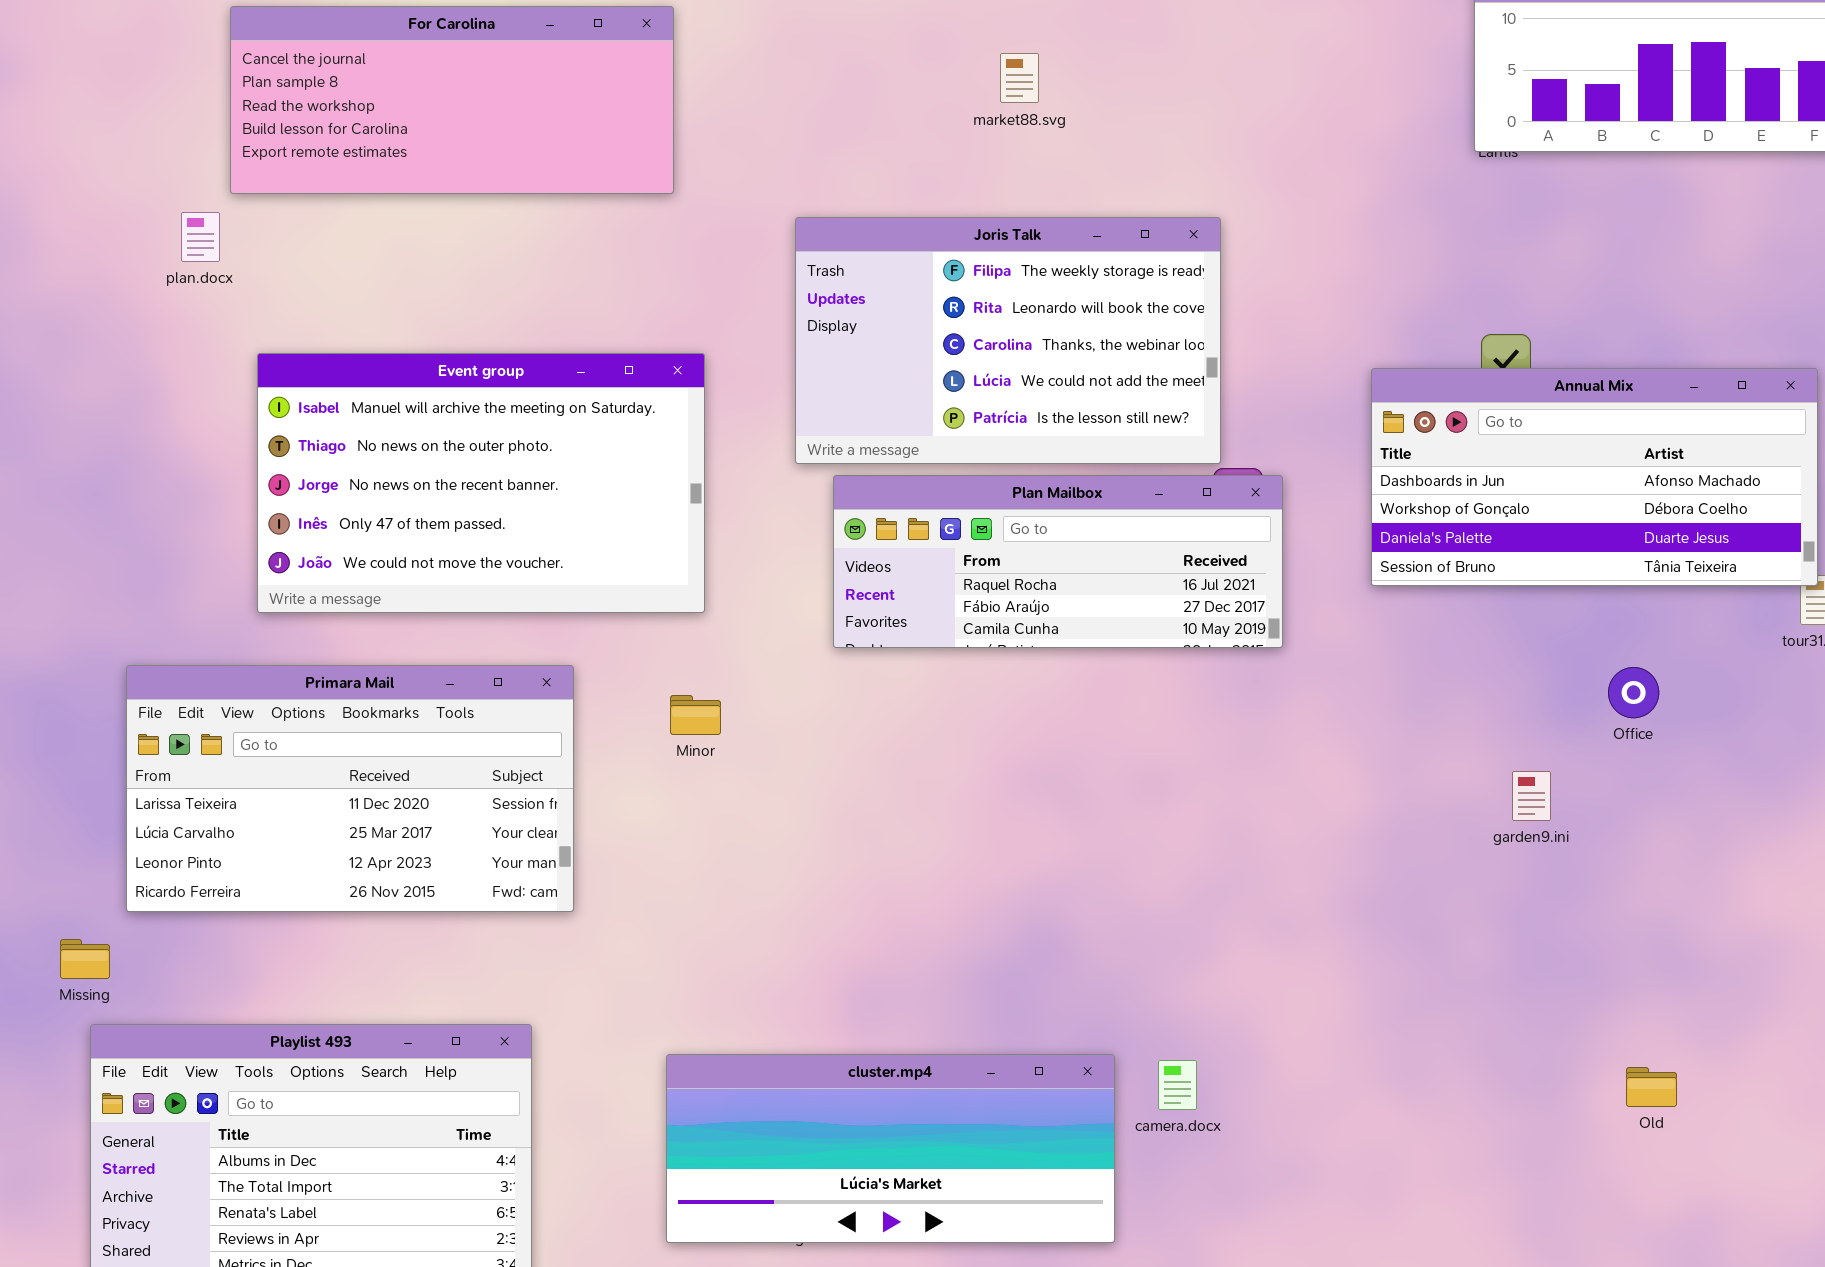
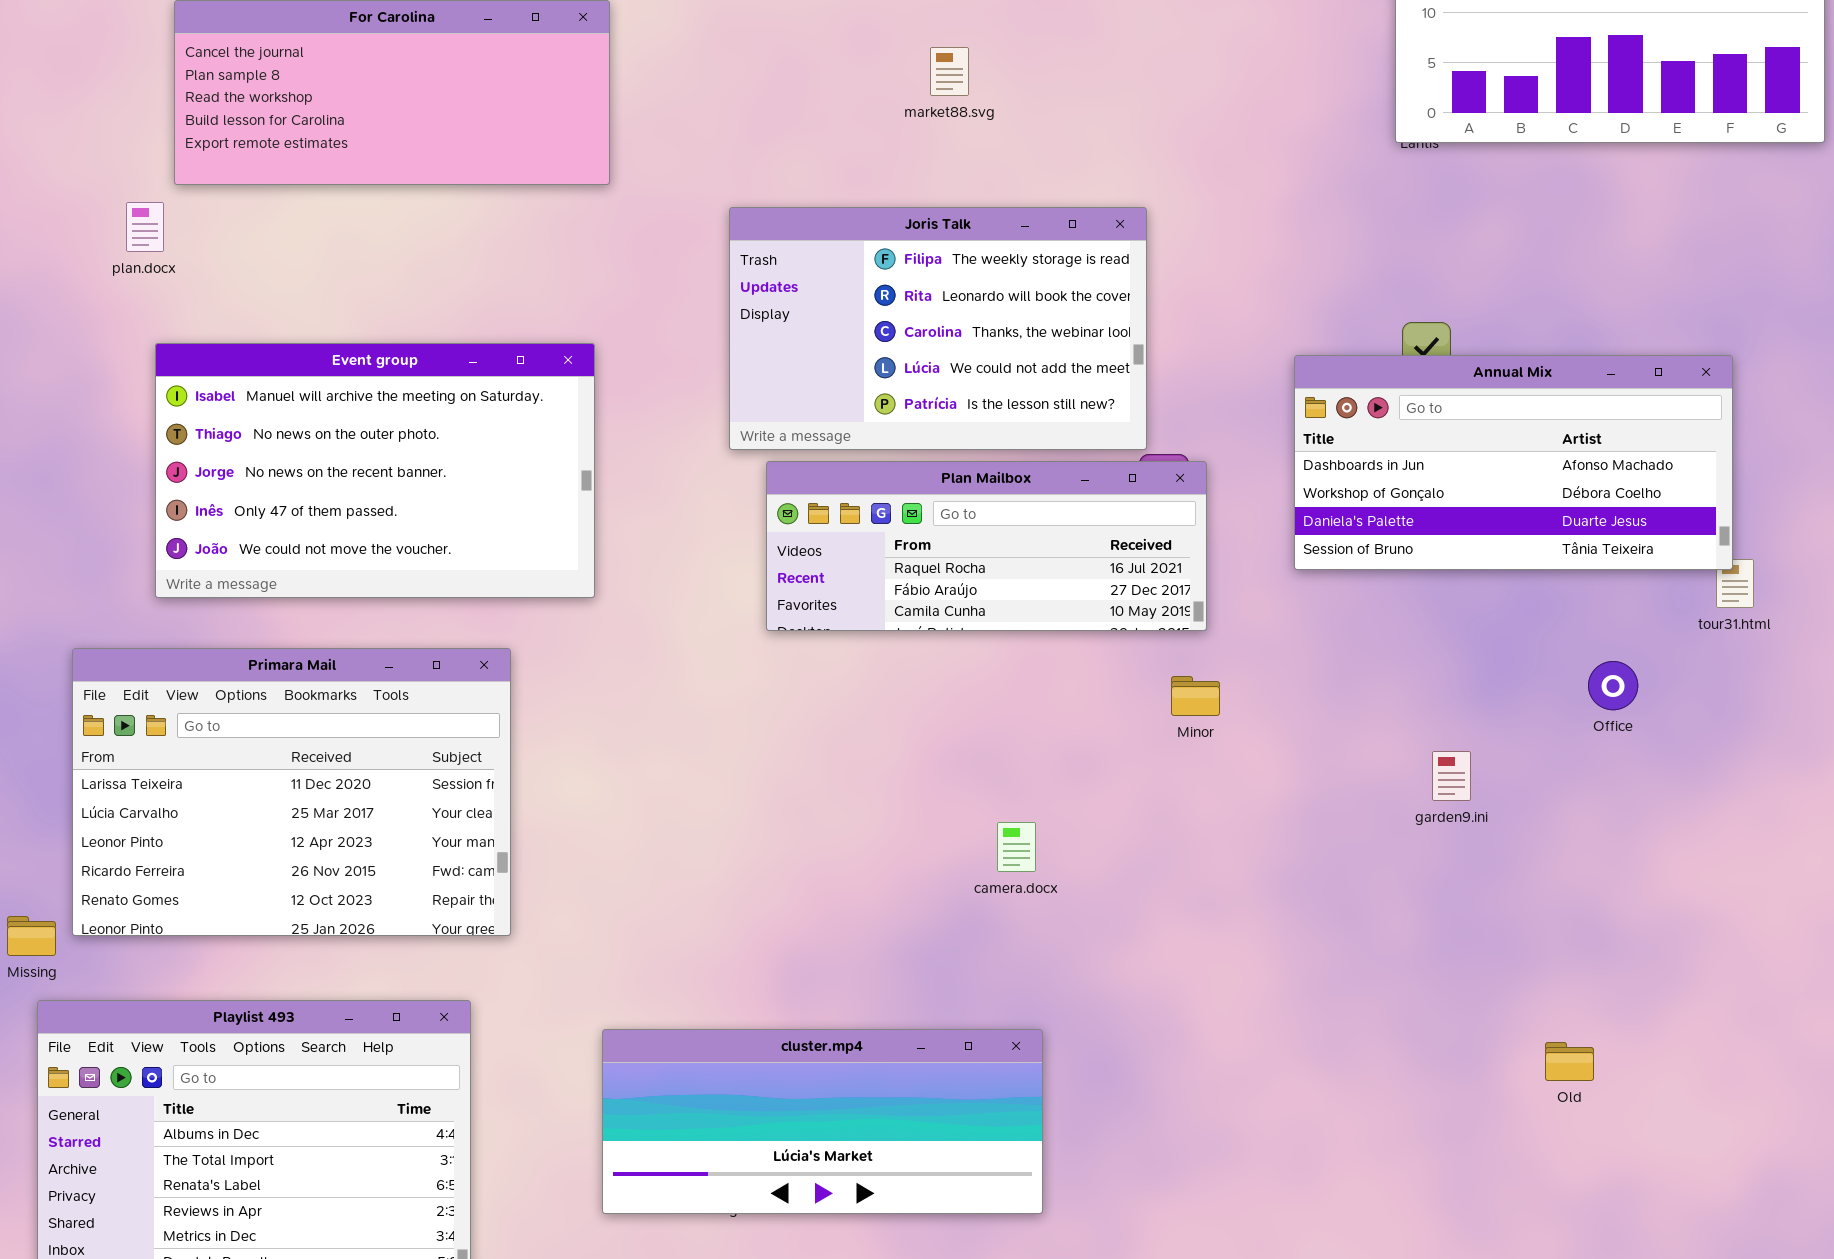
Event group: [257,353,705,613] -> [155,343,595,598], moved
Primara Mail: [126,665,574,912] -> [72,648,511,936], resized
Office: [1608,667,1659,718] -> [1588,661,1638,710], moved
Minor: [670,695,721,735] -> [1171,676,1220,716], moved
camera.docx: [1158,1060,1197,1110] -> [997,822,1036,872], moved

